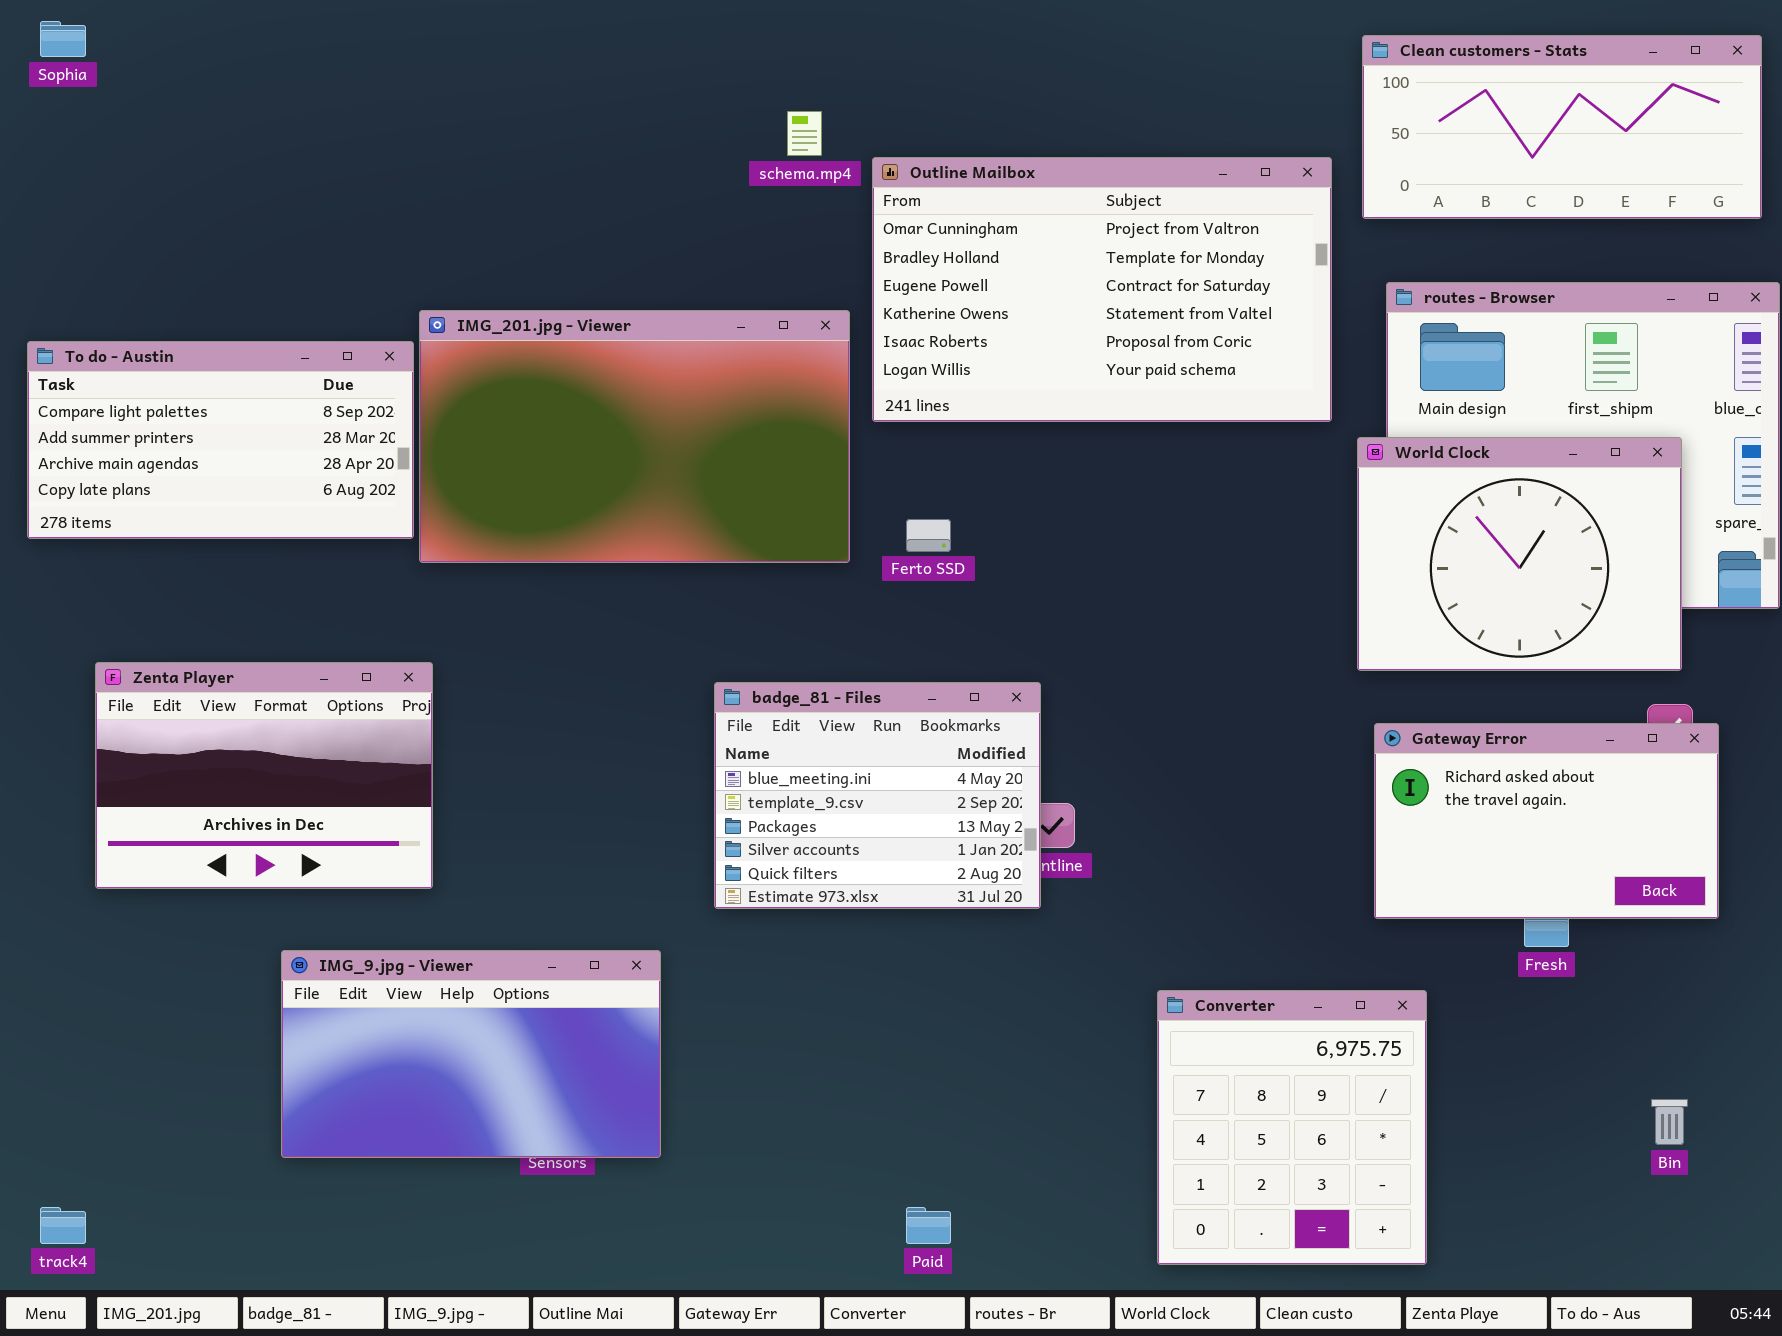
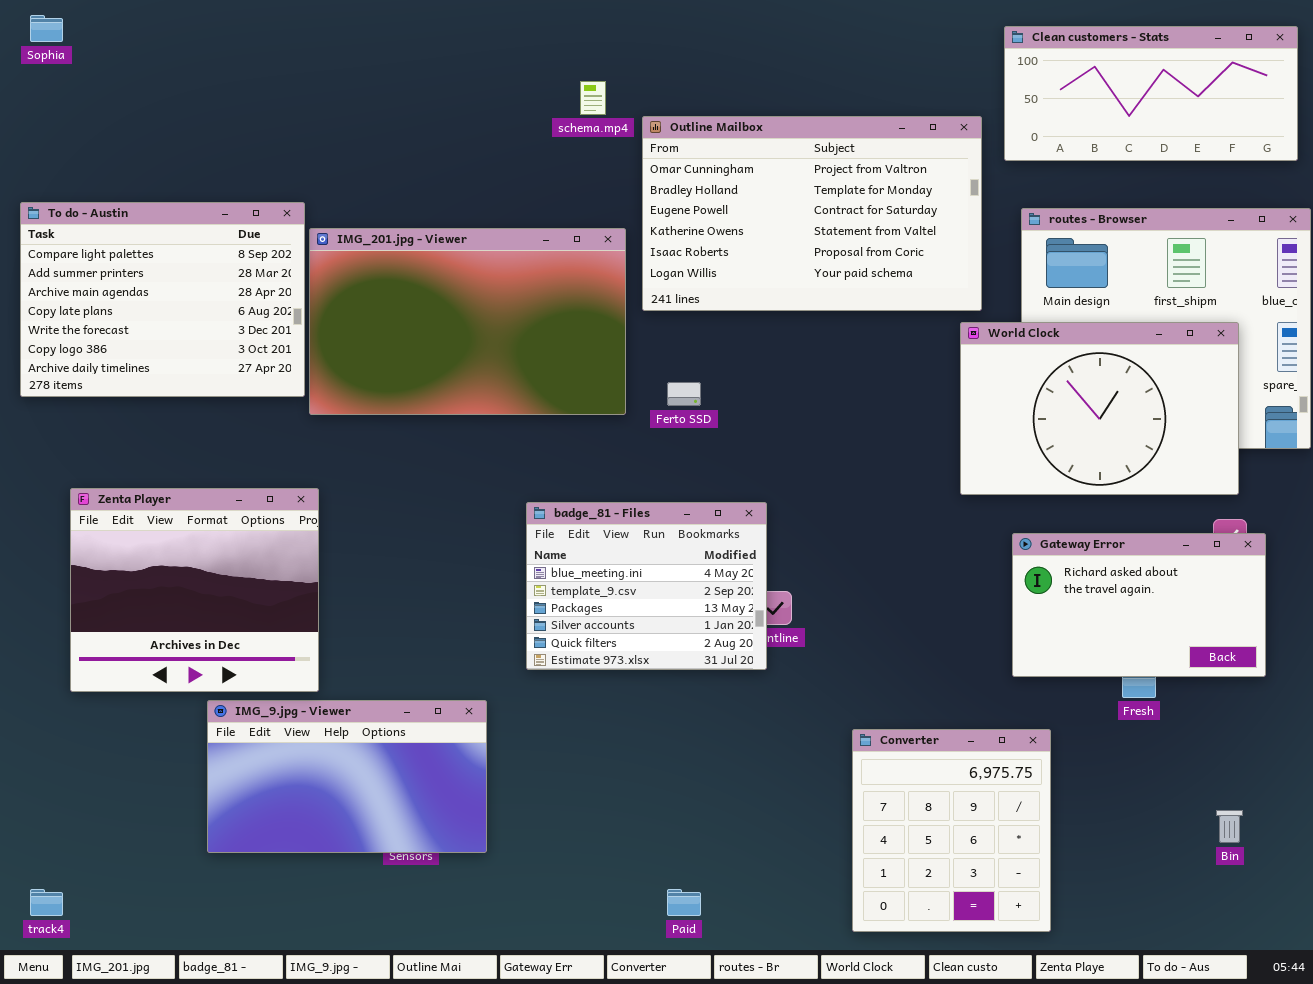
To do - Austin: [27,341,414,539] -> [20,202,305,397], resized
World Clock: [1357,437,1682,671] -> [960,322,1239,495], resized
Zenta Player: [95,662,433,889] -> [70,488,319,692], resized

